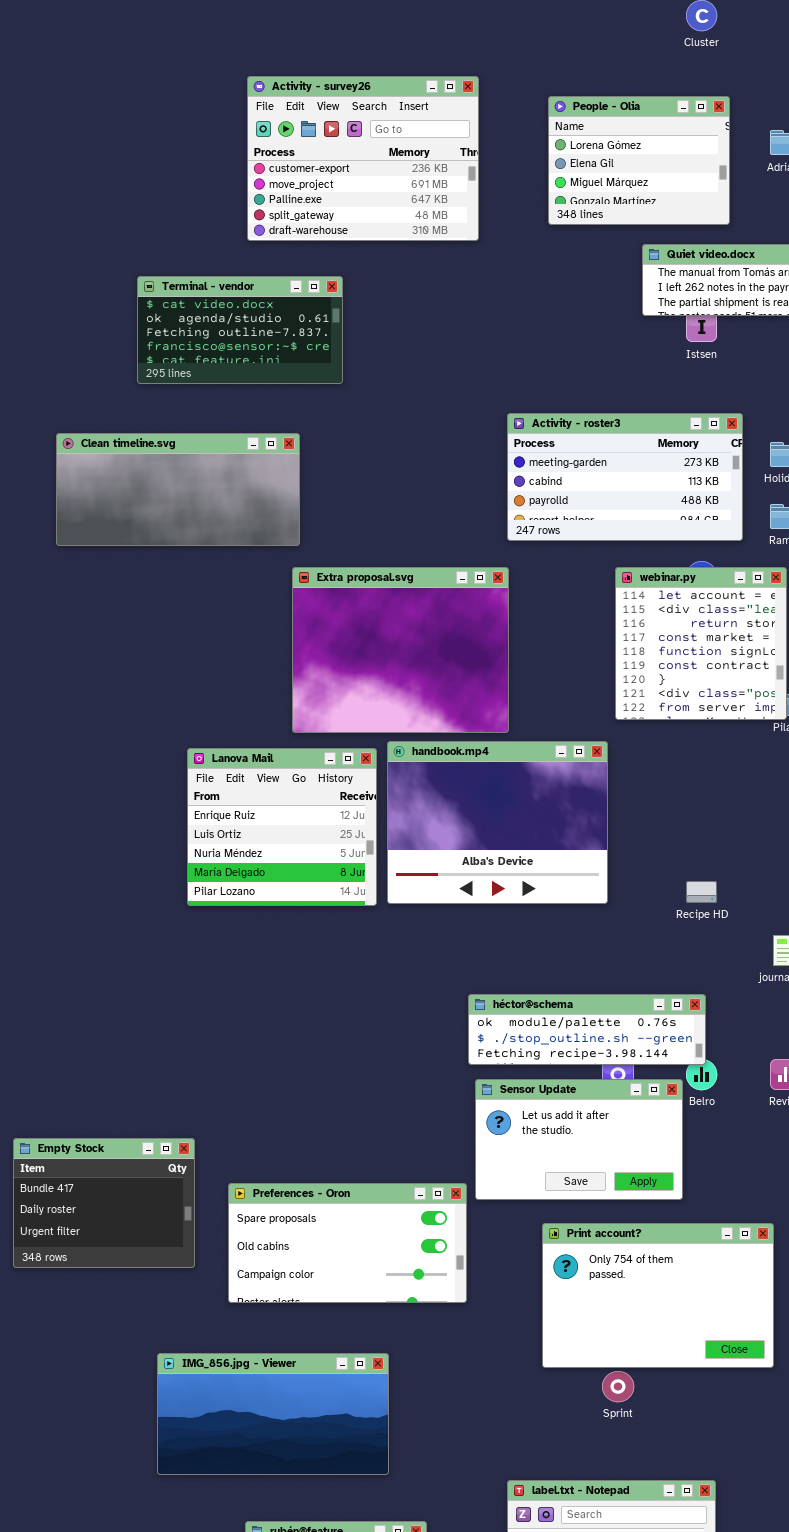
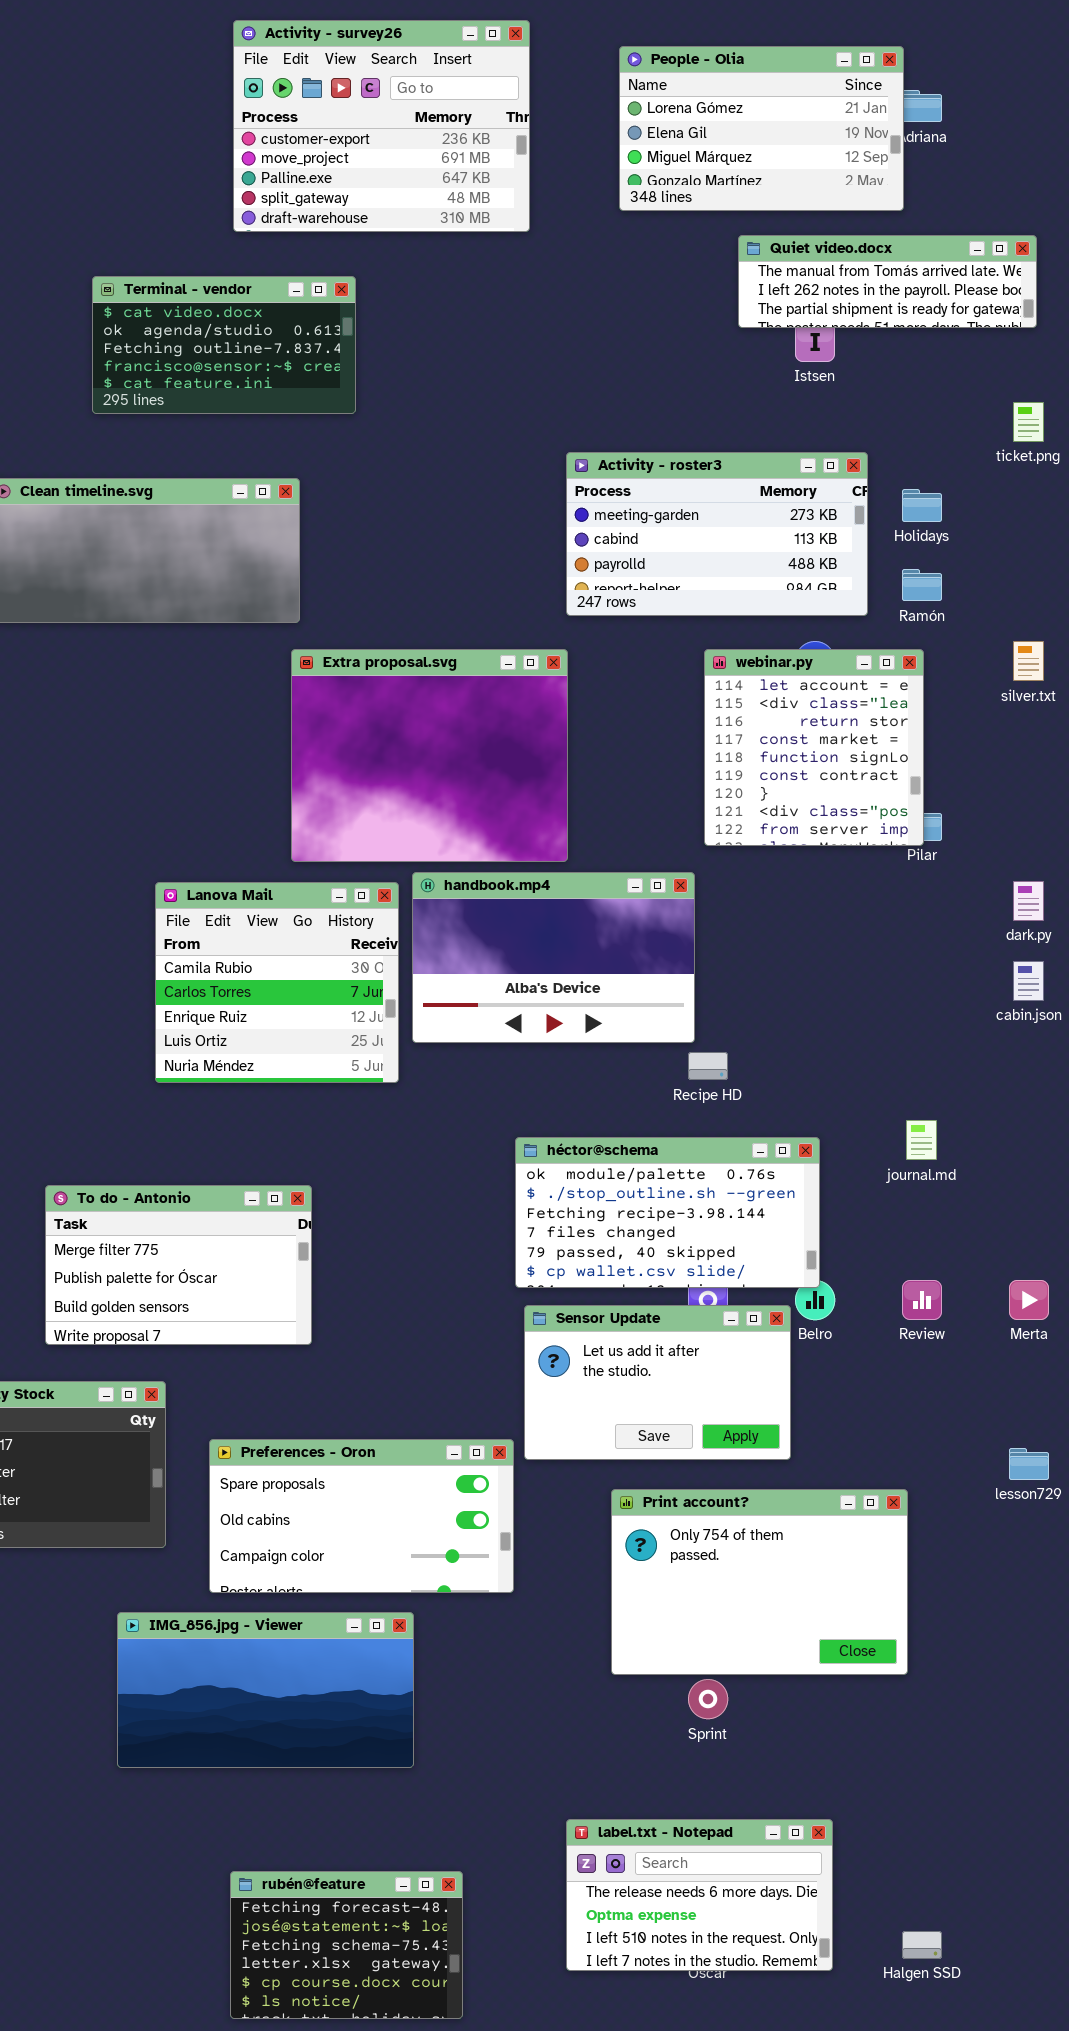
People - Olia: [548,96,730,225] -> [619,46,904,211], resized
handbook.mp4: [387,741,608,904] -> [412,872,695,1043], resized
Lanova Mail: [187,748,377,906] -> [155,882,399,1083], scrolled up 2 rows
Recipe HD: [686,881,717,903] -> [688,1052,728,1080], moved
To do - Antonio: none -> [45,1185,312,1345], opened
héctor@schema: [468,994,706,1065] -> [515,1137,820,1288], resized
IMG_856.jpg - Viewer: [157,1353,389,1475] -> [117,1612,414,1768], moved

